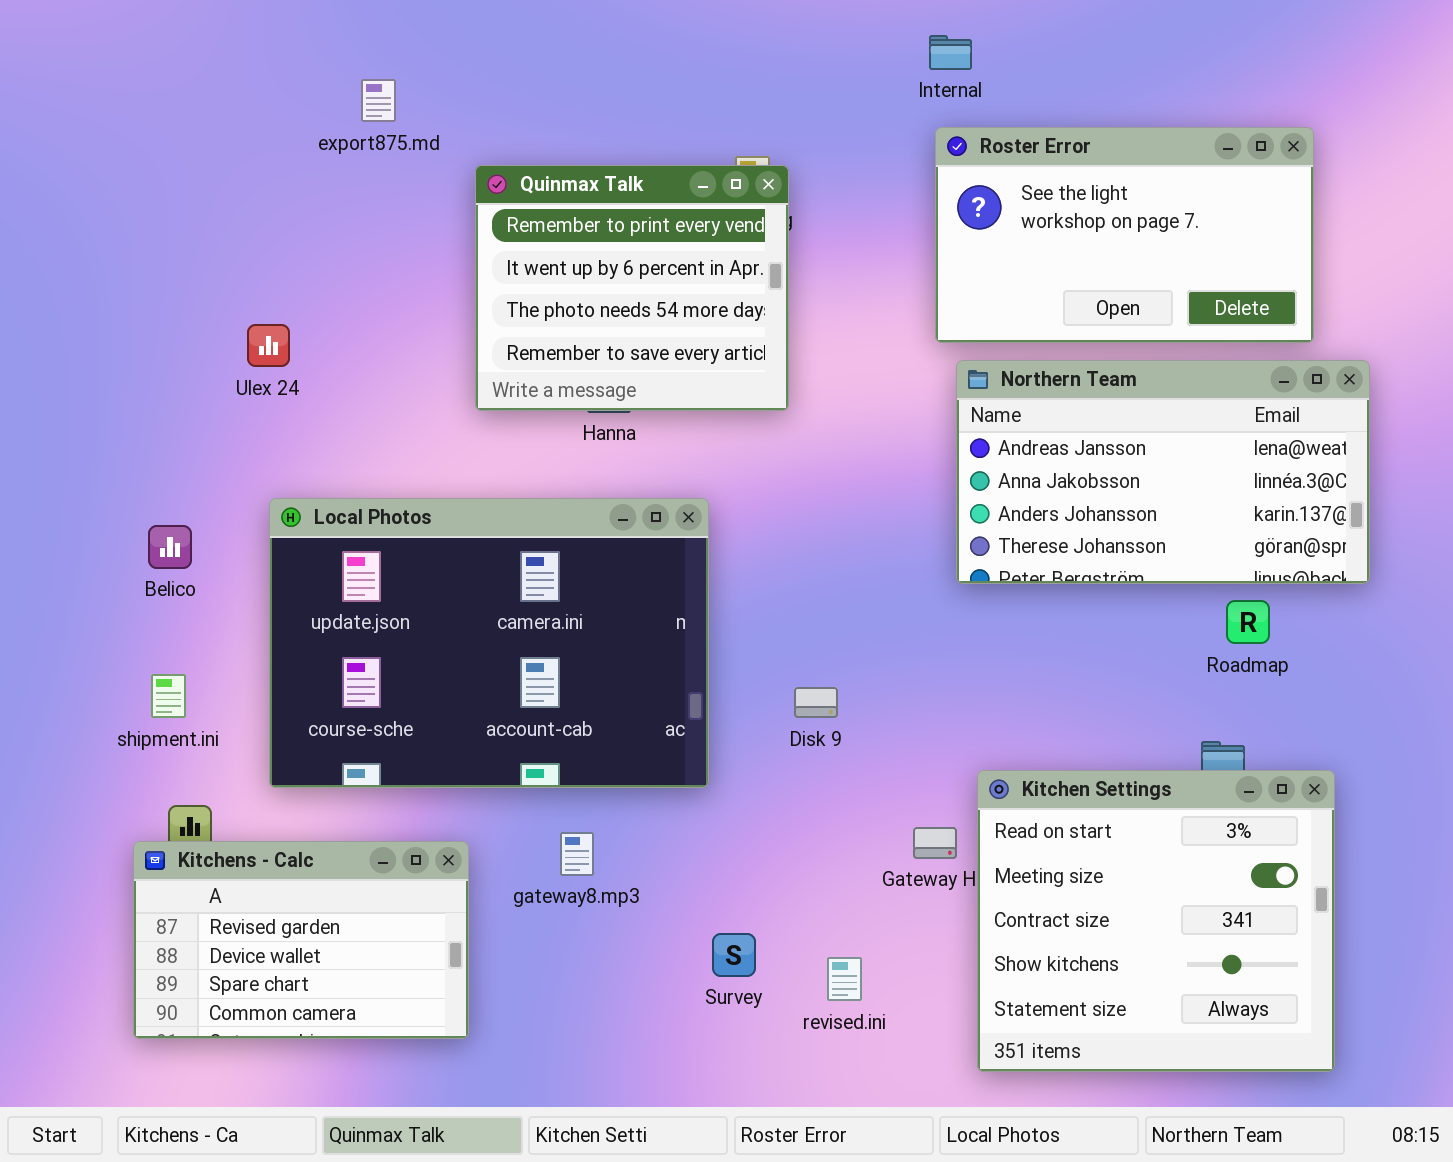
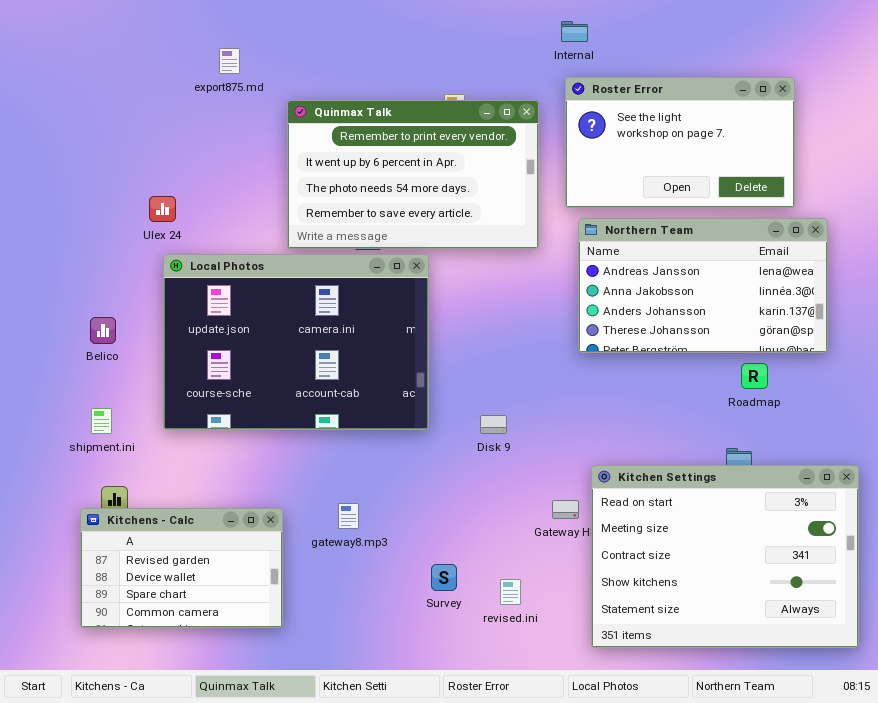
Quinmax Talk: [475,165,789,411] -> [287,100,539,249], resized
Local Photos: [269,498,709,788] -> [163,254,429,430], moved
Kitchen Settings: [977,770,1335,1072] -> [591,465,859,648], resized

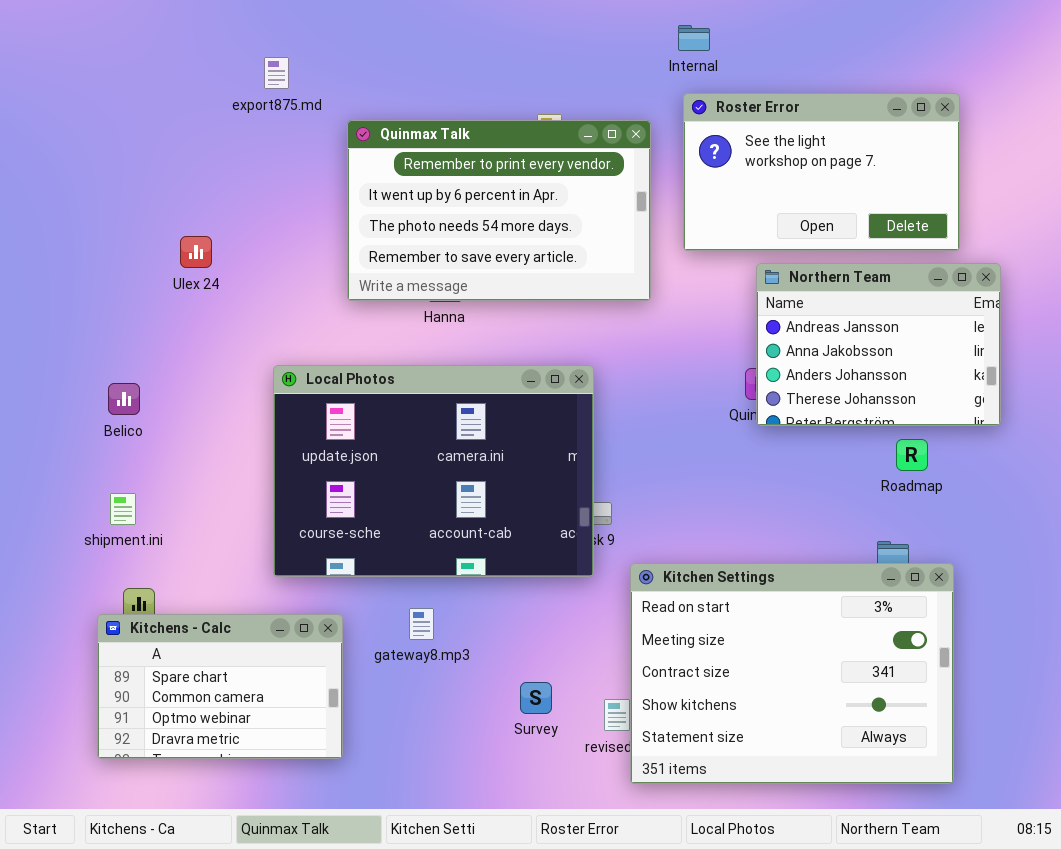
Northern Team: [578,218,828,353] -> [756,263,1001,426], resized
Local Photos: [163,254,429,430] -> [273,365,594,577], moved
Kitchen Settings: [591,465,859,648] -> [630,563,954,784], moved
Kitchens - Calc: [80,508,283,628] -> [97,614,343,759], scrolled down 2 rows

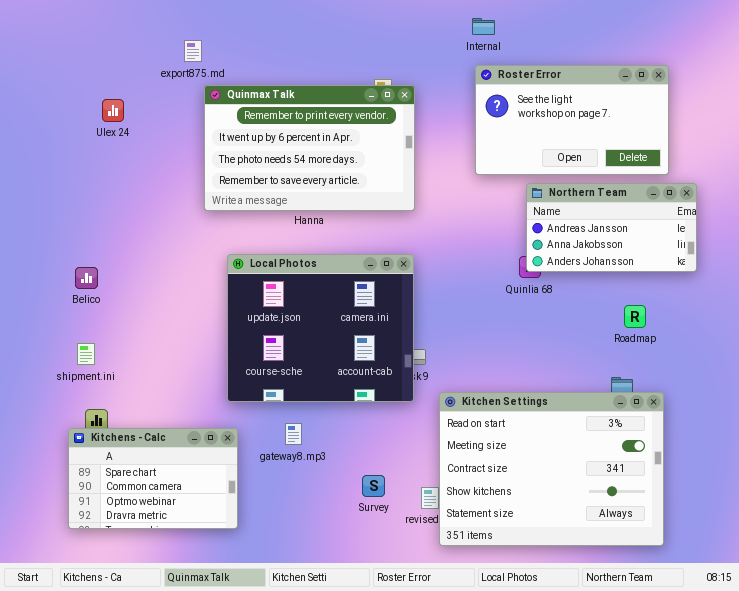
Quinmax Talk: [347,120,651,301] -> [204,85,415,211], moved
Ulex 24: [180,236,212,268] -> [102,99,124,122], moved
Northern Team: [756,263,1001,426] -> [526,183,697,272], resized
Local Photos: [273,365,594,577] -> [227,254,414,402], resized

